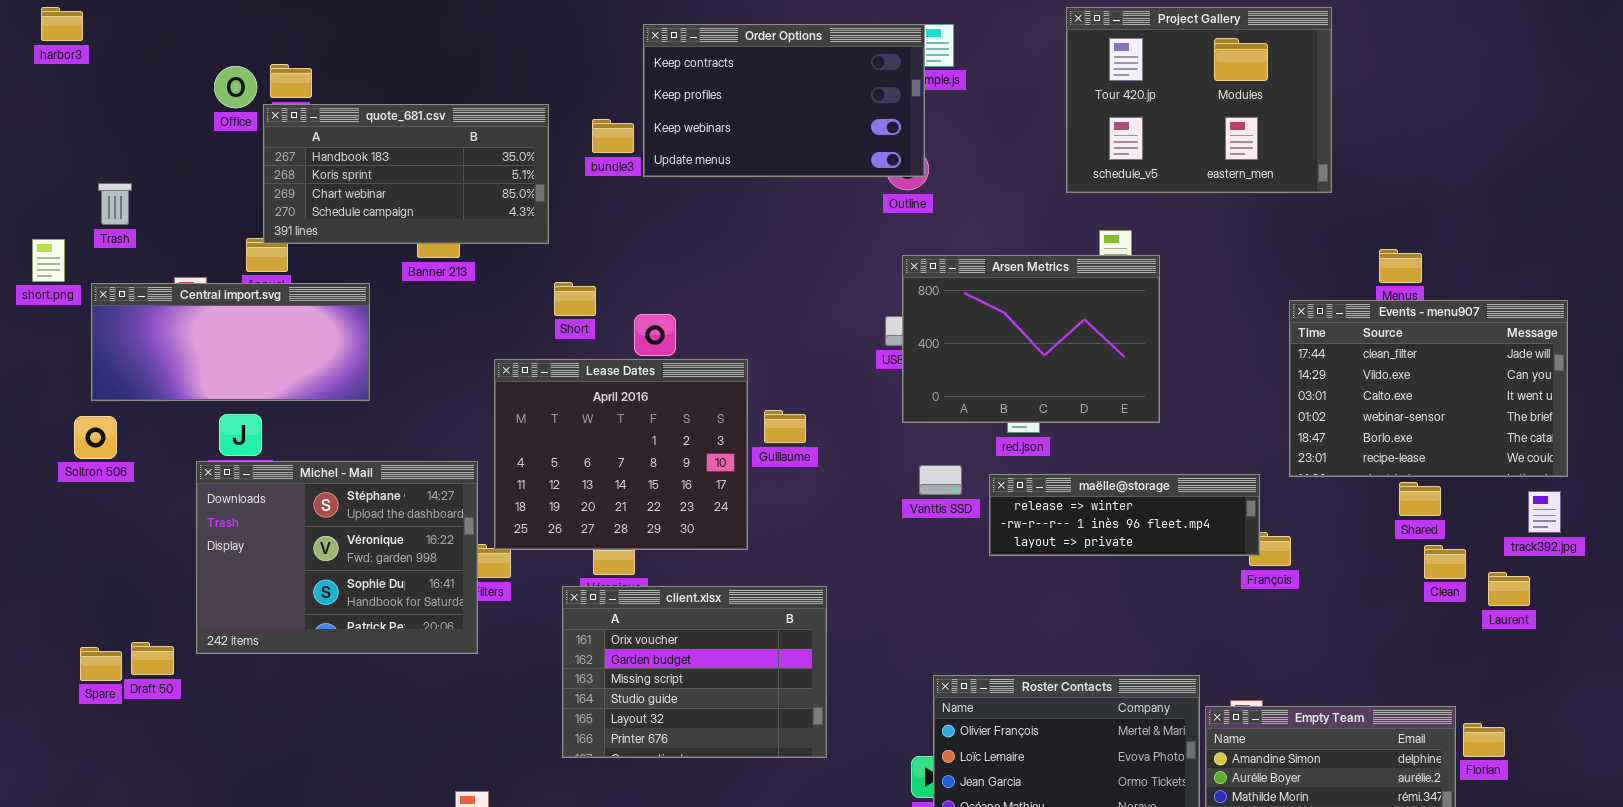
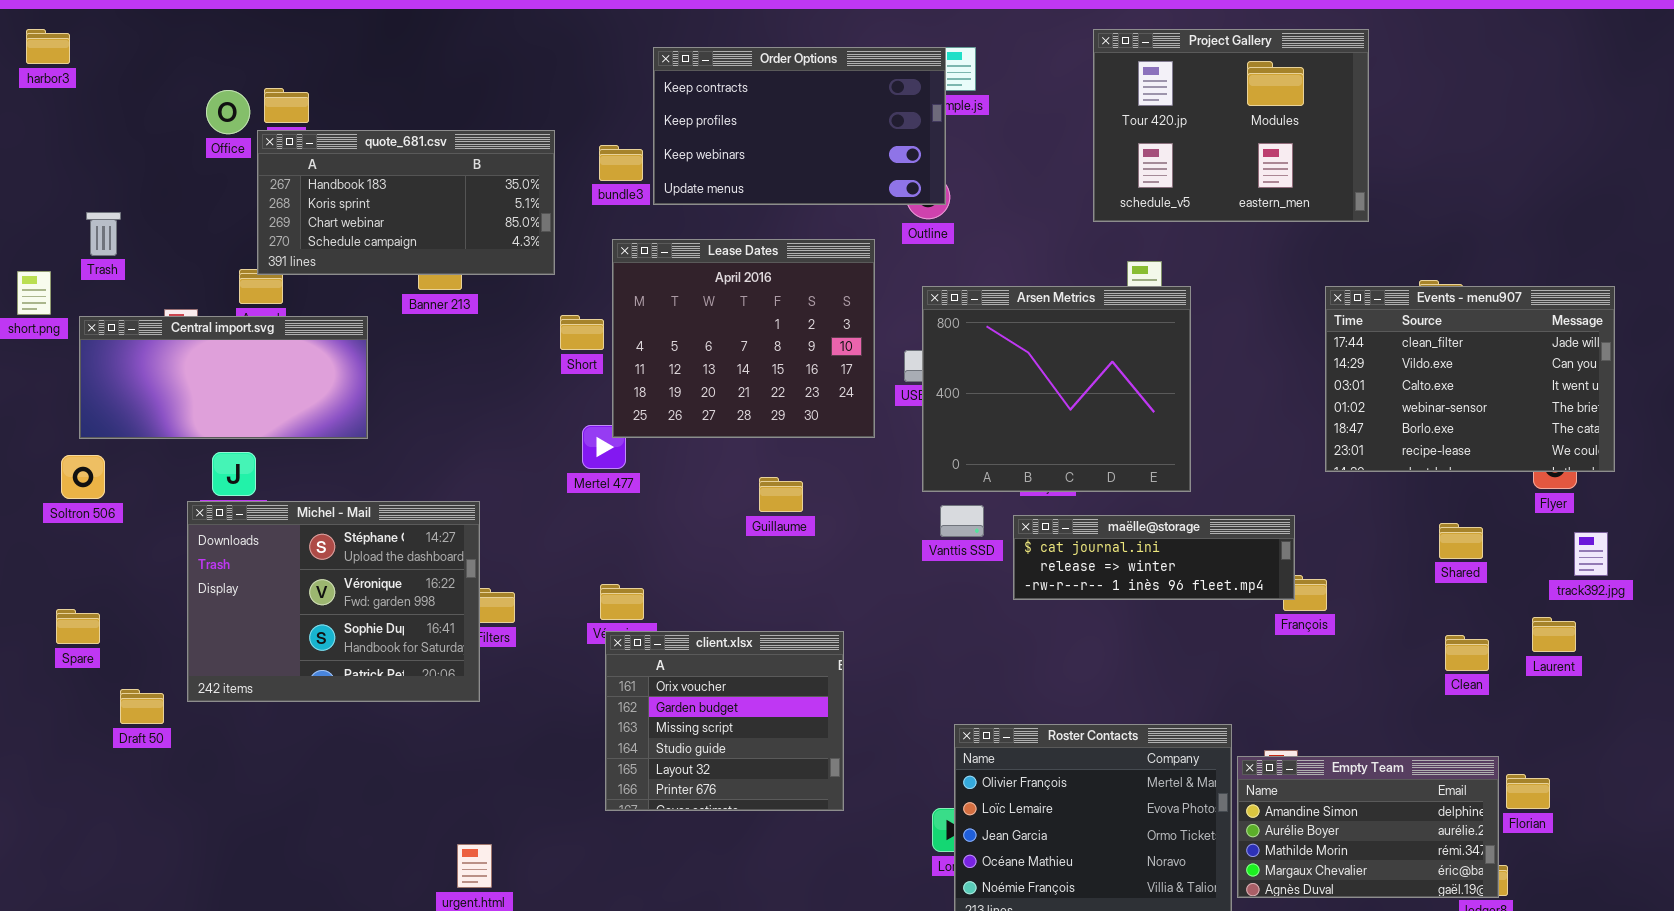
Arsen Metrics: [902,255,1160,423] -> [922,286,1191,492], resized
Events - menu907: [1289,300,1568,477] -> [1325,286,1615,472], moved
Lease Dates: [494,359,748,550] -> [612,239,875,438], moved
Guillaume: [764,410,806,443] -> [759,477,803,512], moved
maëlle@storage: [989,474,1260,556] -> [1013,515,1295,600], scrolled up 1 row
Clean: [1424,545,1466,579] -> [1445,635,1489,671], moved
client.xlsx: [562,586,827,758] -> [605,631,844,811], resized
Spare: [80,647,122,681] -> [56,609,100,644], moved

